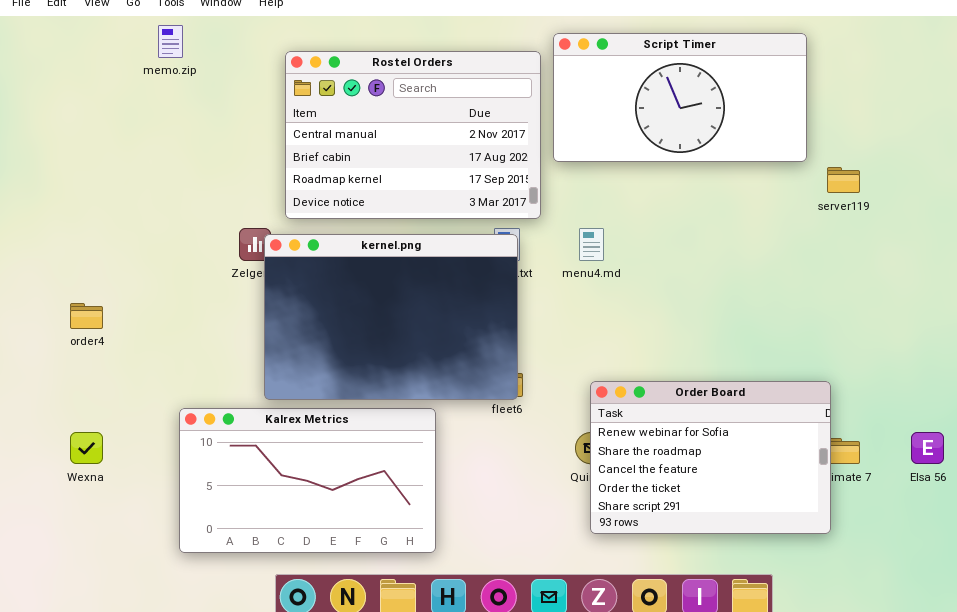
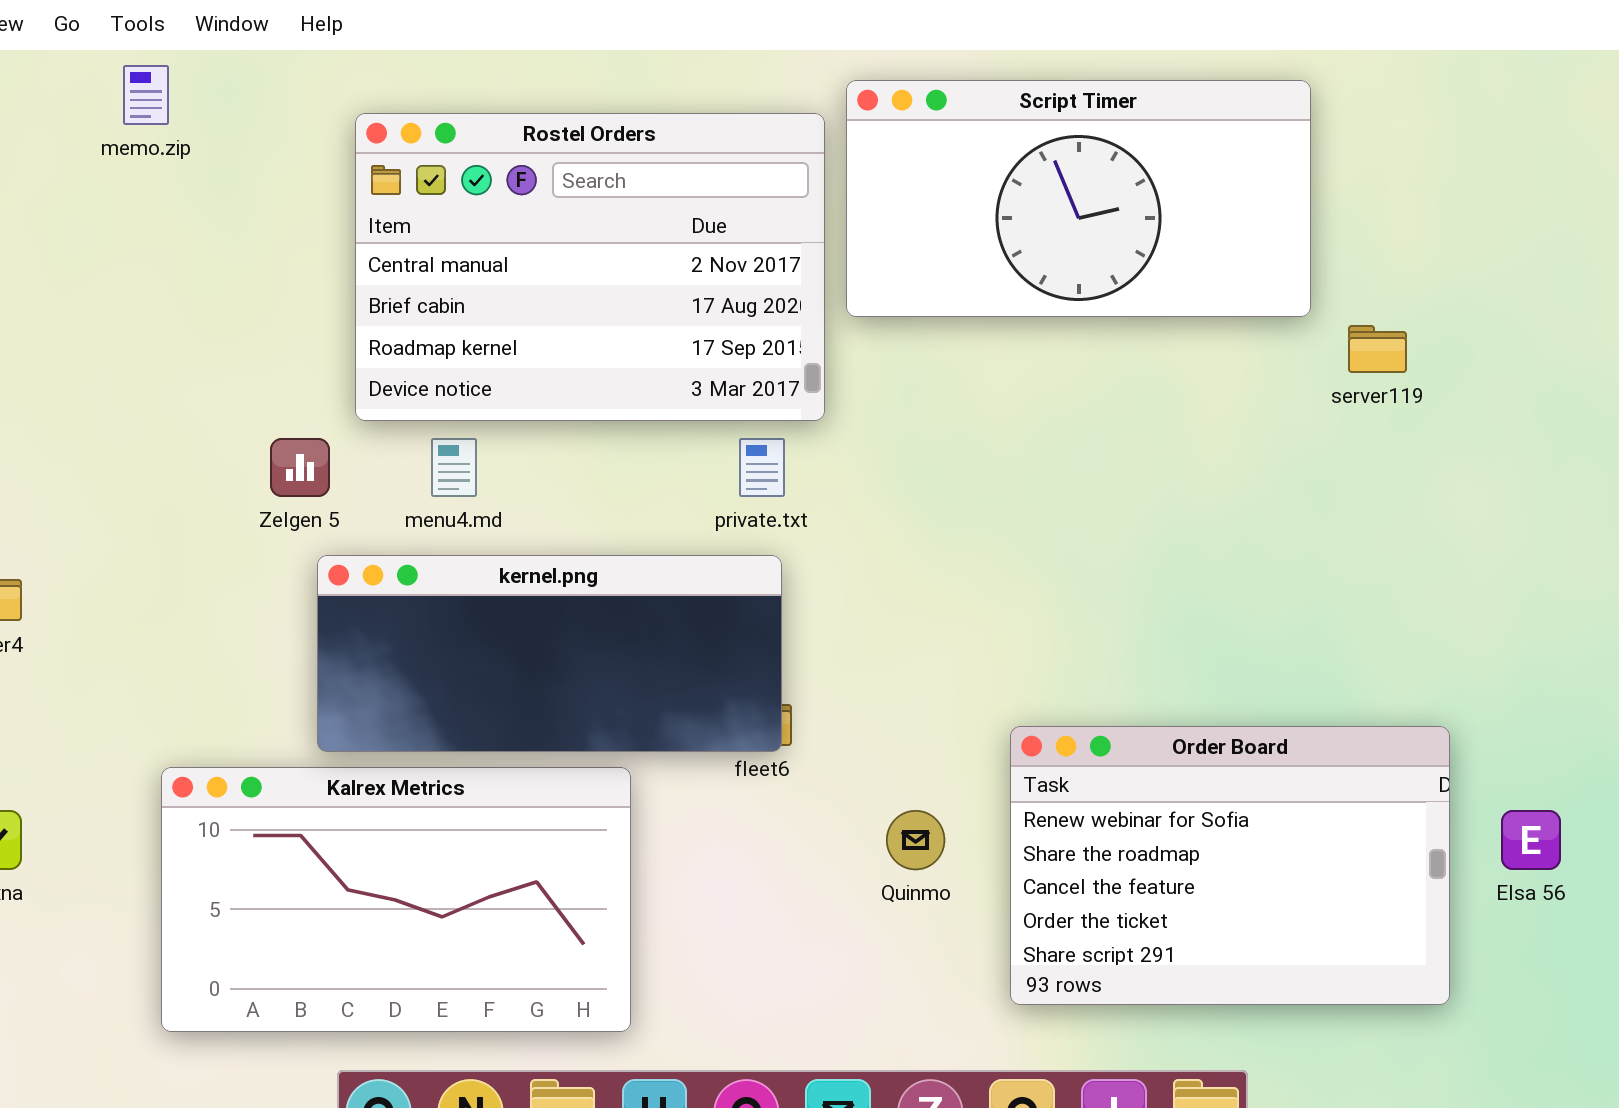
menu4.md: [579,228,604,261] -> [431,438,477,497], moved
kernel.png: [264,234,518,400] -> [317,555,782,752], resized
Order Board: [590,381,831,534] -> [1010,726,1450,1005], moved

